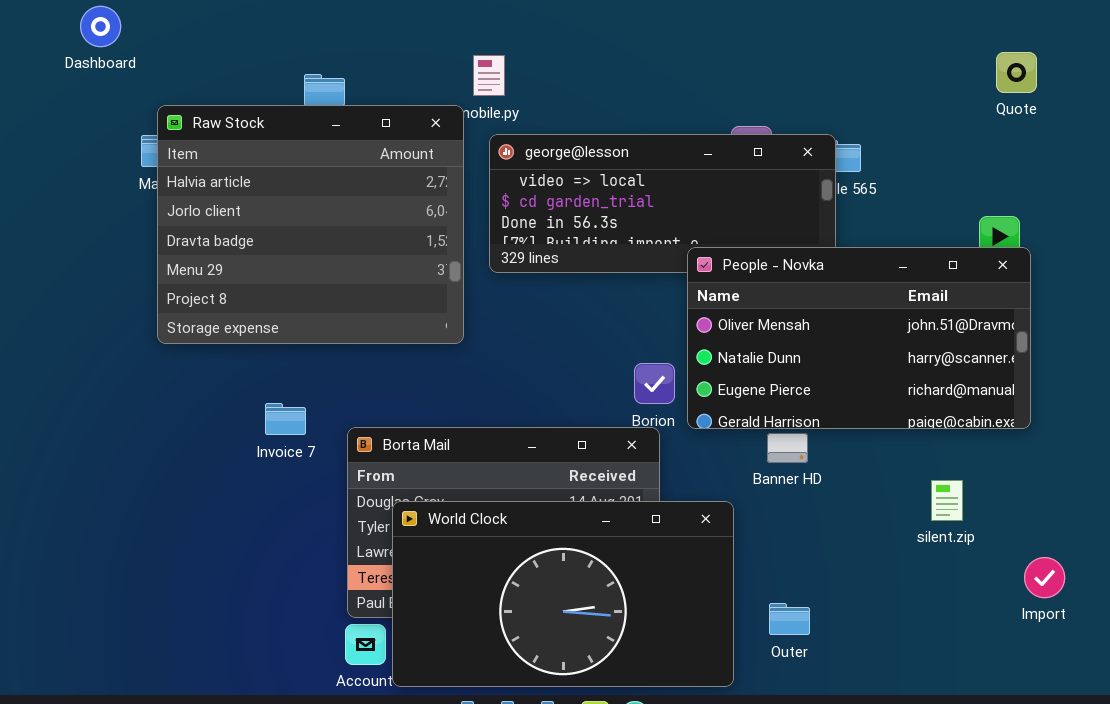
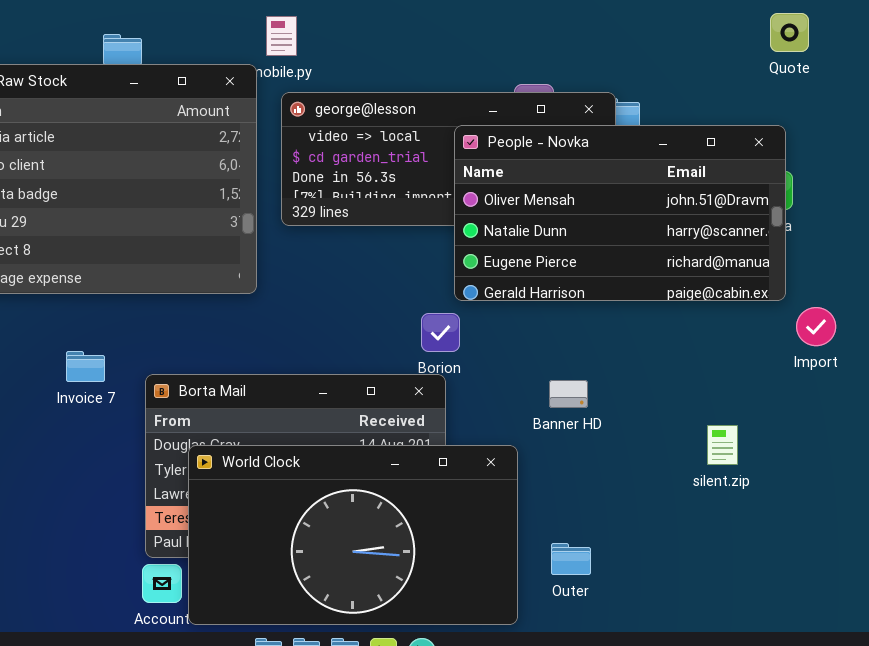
People - Novka: [687,247,1031,429] -> [454,125,786,301], moved
Import: [1024,557,1065,598] -> [796,307,836,346], moved

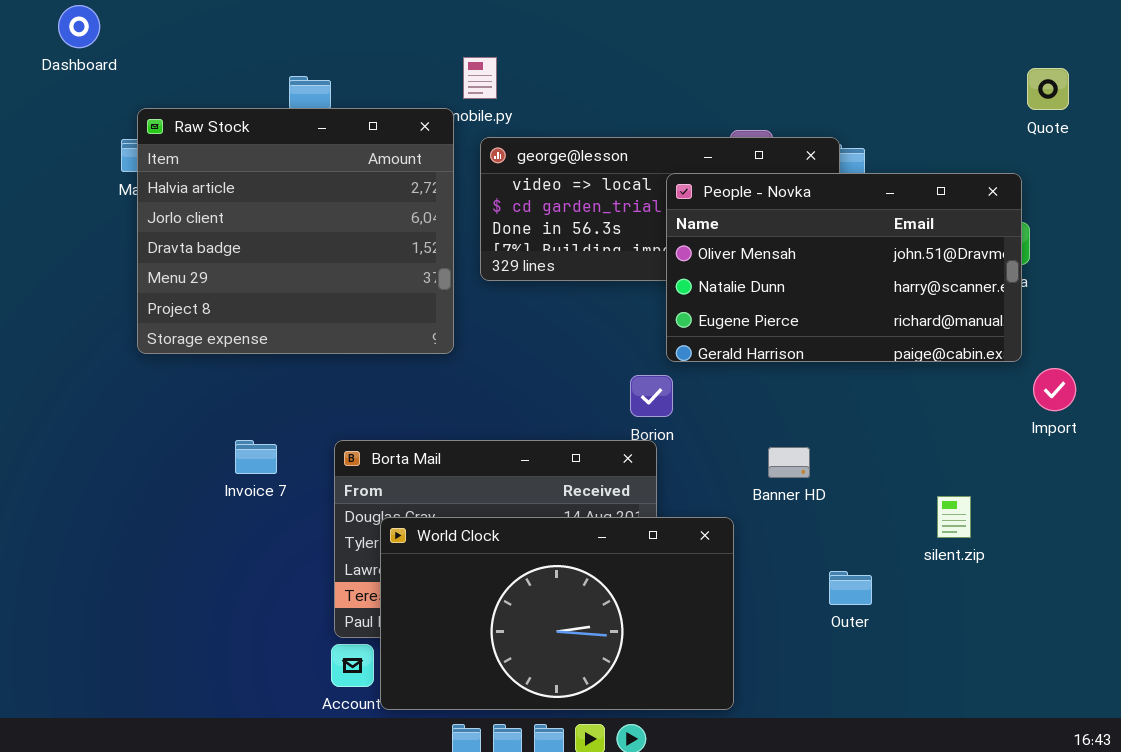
Quote: [770,13,809,52] -> [1027,68,1069,110], moved
Invoice 7: [66,351,105,382] -> [235,440,277,474], moved
Outer: [551,543,591,575] -> [829,571,872,605], moved

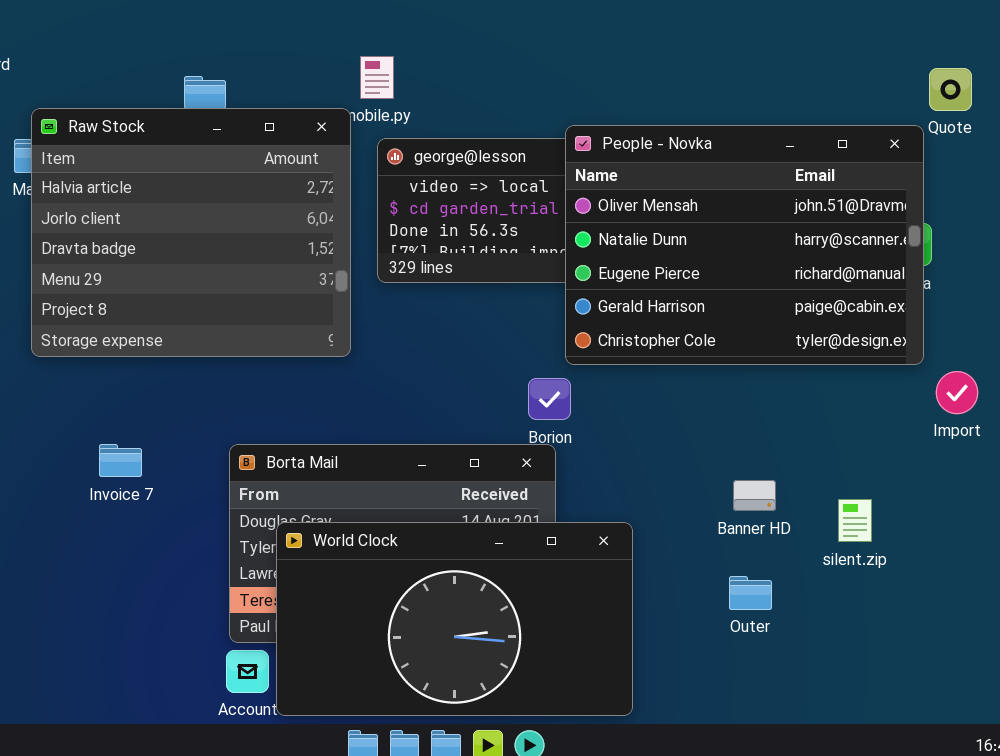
People - Novka: [666,173,1022,362] -> [565,125,924,365], resized
Invoice 7: [235,440,277,474] -> [99,444,142,477], moved
Banner HD: [768,447,810,478] -> [733,480,776,511], moved

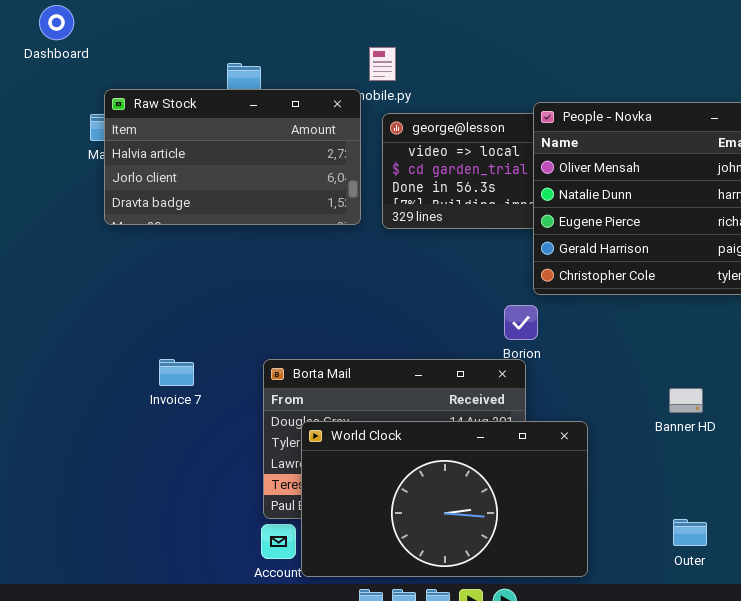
Raw Stock: [31,108,351,357] -> [104,89,361,225], resized
Outer: [729,576,772,610] -> [673,519,707,546], moved

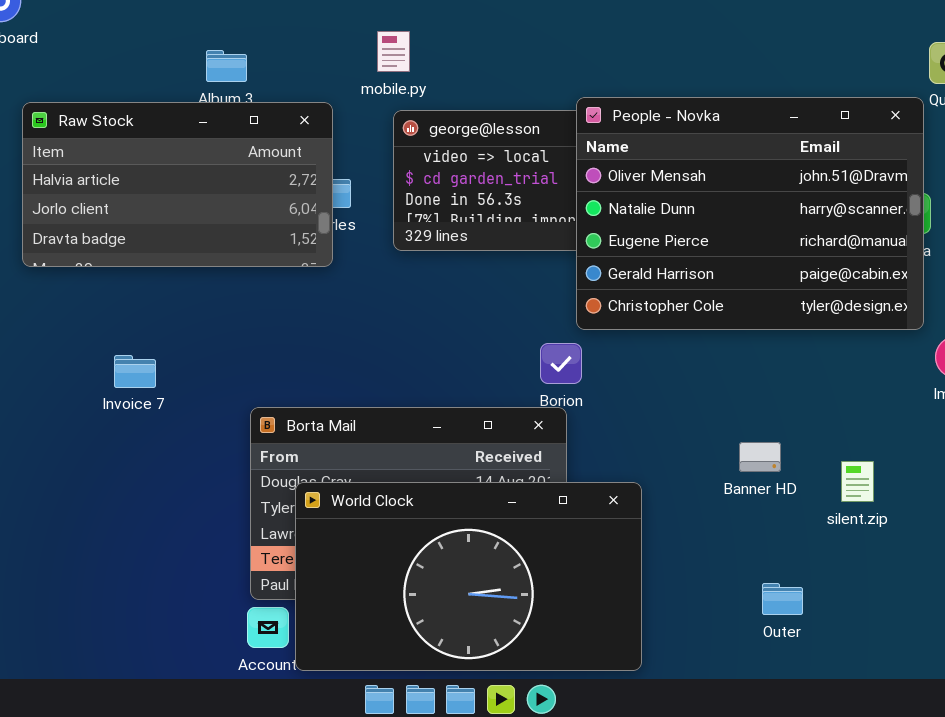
Raw Stock: [104,89,361,225] -> [22,102,333,267], moved
Invoice 7: [159,359,194,386] -> [114,355,156,388], moved
Outer: [673,519,707,546] -> [762,583,803,615], moved

